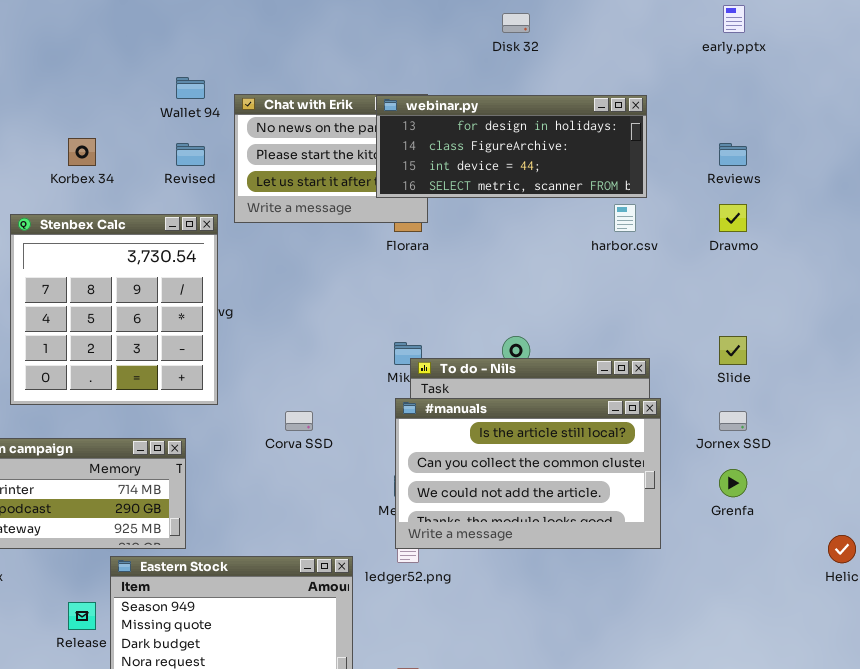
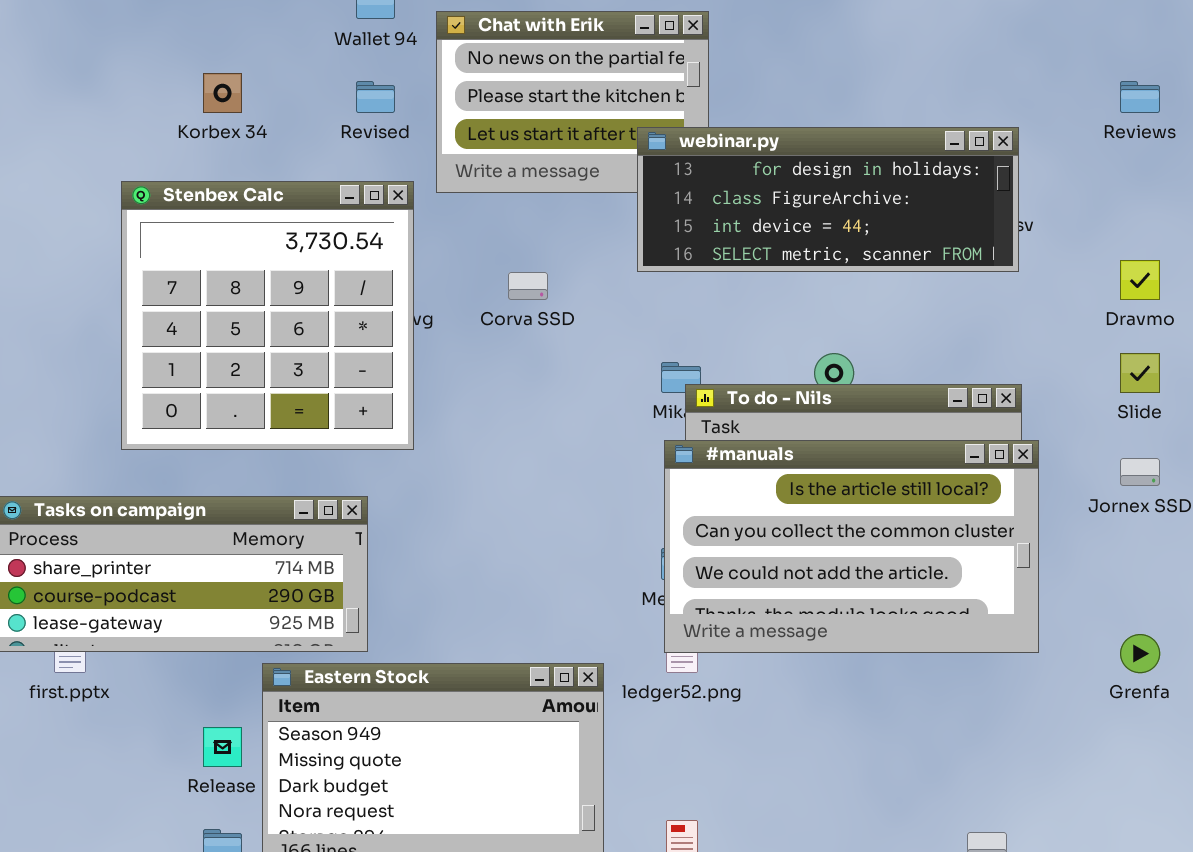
webinar.py: [376,95,647,198] -> [637,127,1019,272], moved
Dravmo: [719,204,747,232] -> [1120,260,1160,300], moved
Corva SSD: [285,411,313,431] -> [508,272,548,300], moved
Grenfa: [719,469,747,497] -> [1120,634,1160,673], moved

